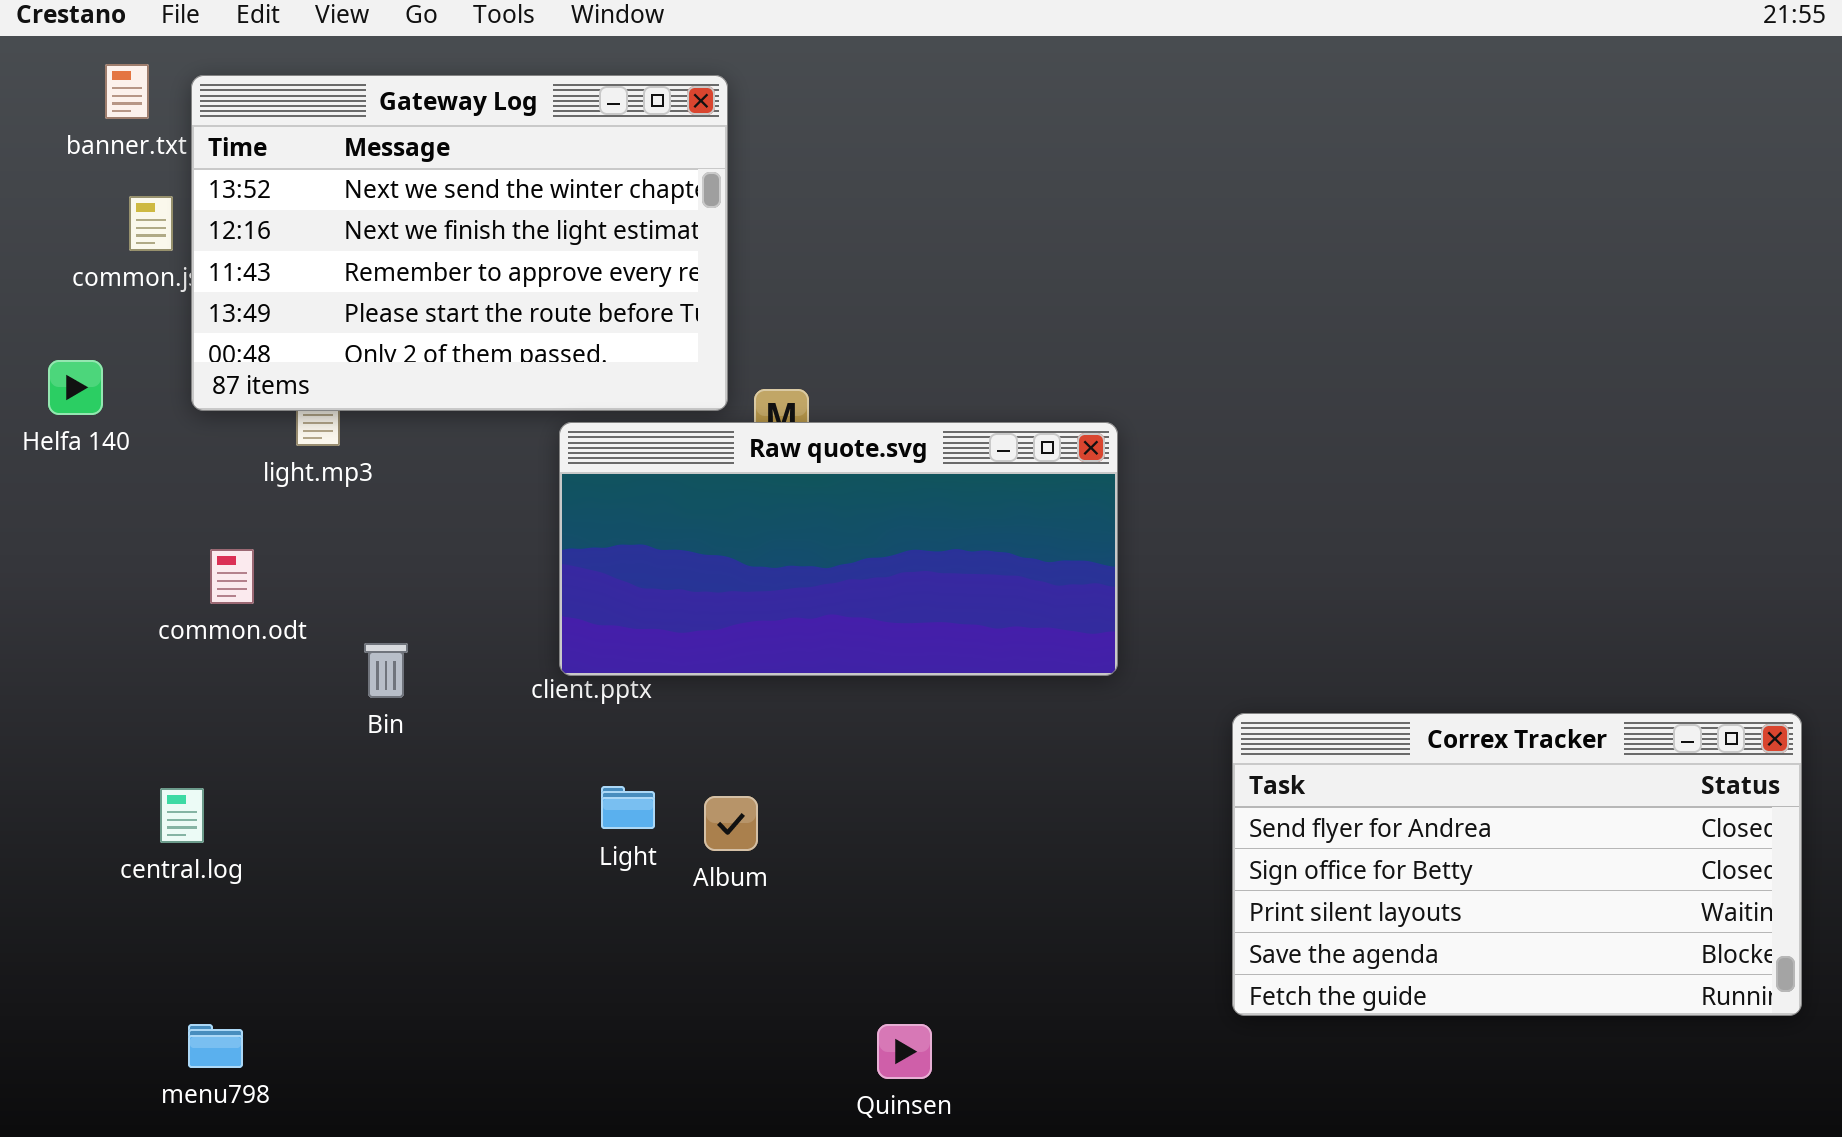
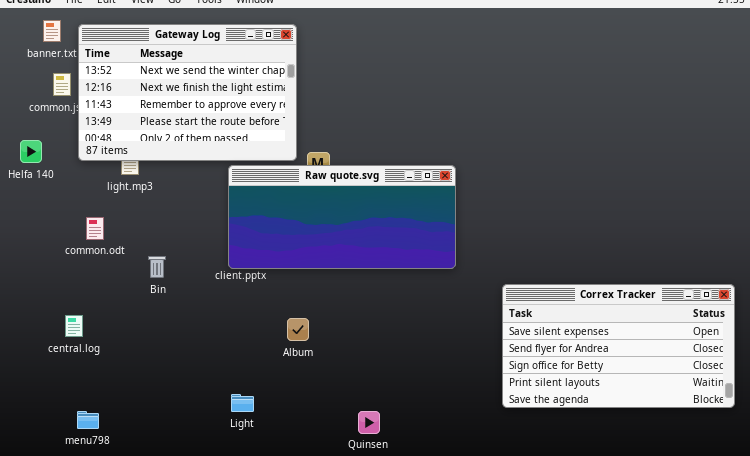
Correx Tracker: [1232,713,1802,1016] -> [502,284,735,408], scrolled up 1 row
Light: [601,786,655,829] -> [231,394,254,412], moved

